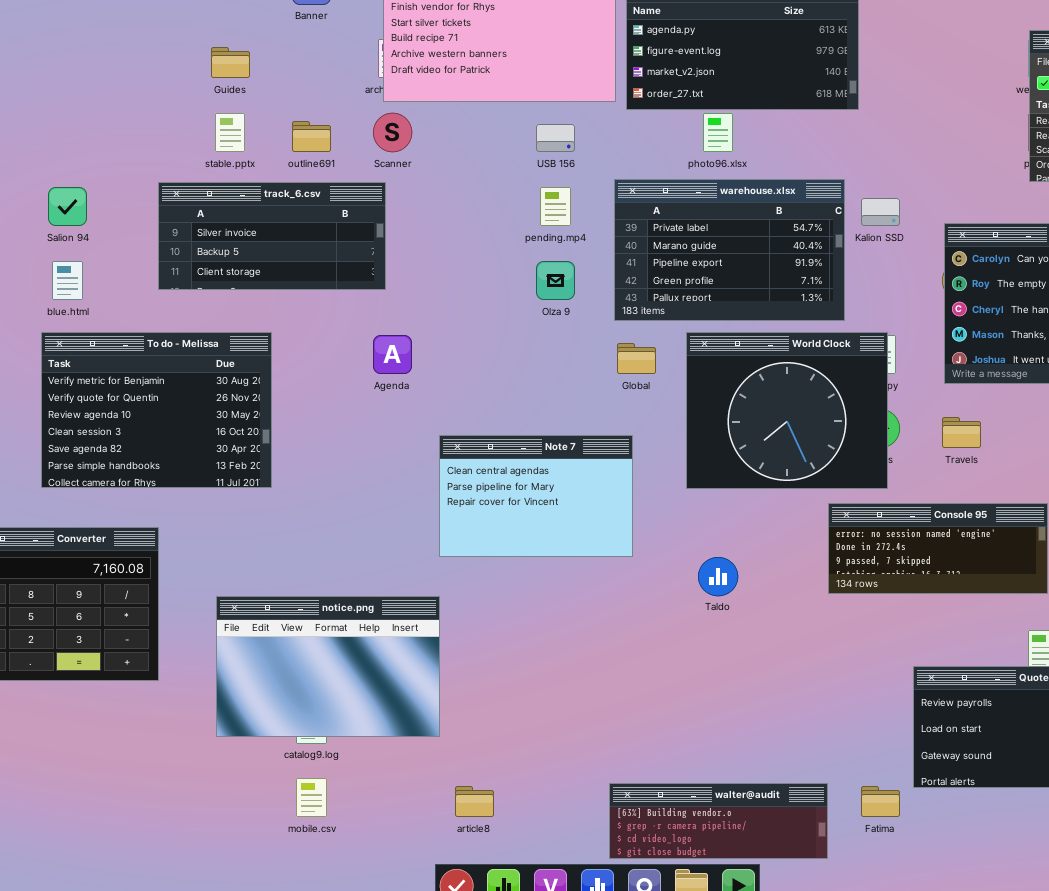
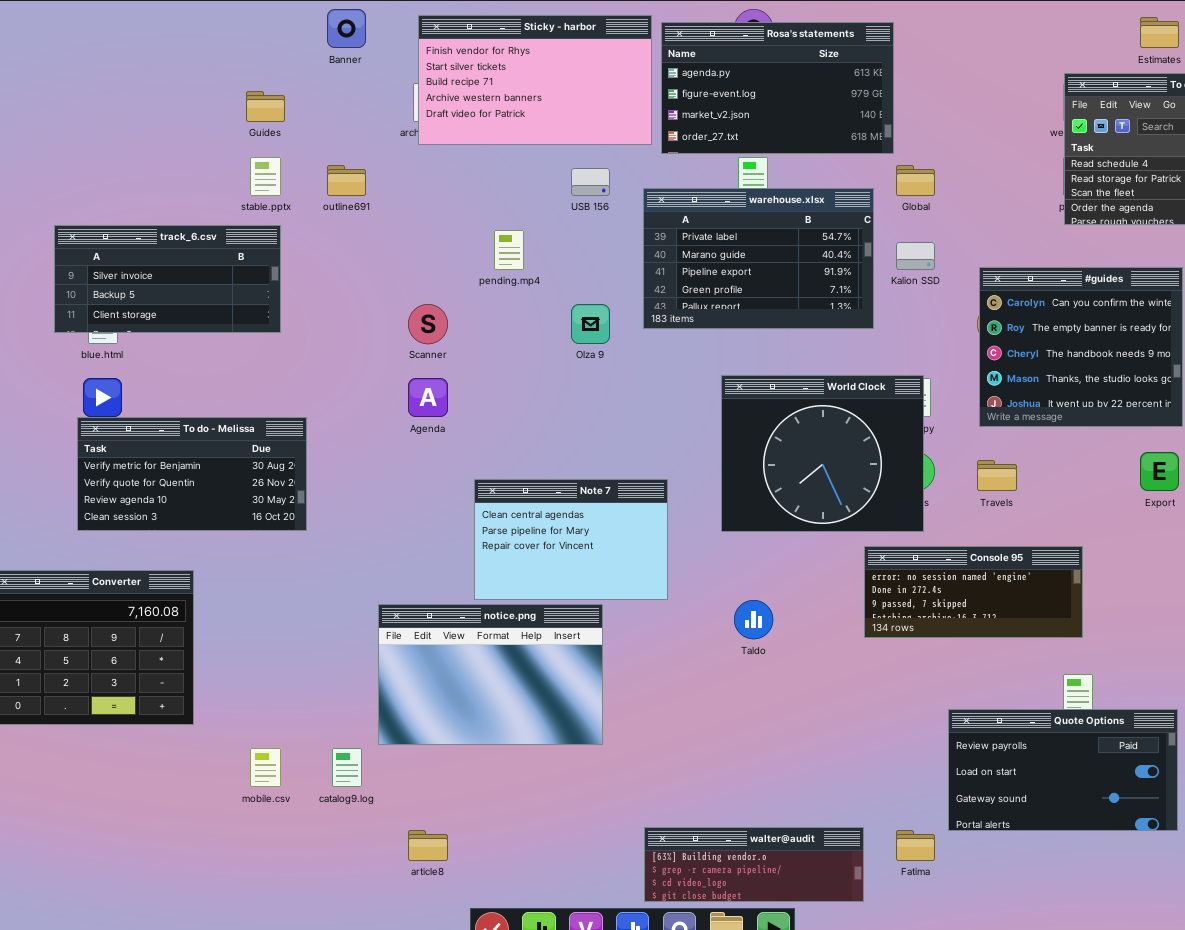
Scanner: [373,113,412,152] -> [408,304,448,344], moved
warehouse.xlsx: [614,179,845,321] -> [643,188,874,329], moved
track_6.csv: [158,182,386,290] -> [54,225,281,333], moved
pending.mp4: [540,187,571,226] -> [494,230,524,270], moved
To do - Melissa: [41,332,272,488] -> [77,417,307,531], resized
Global: [617,343,656,374] -> [896,165,935,196], moved
notice.png: [216,596,440,737] -> [378,604,603,745], moved
mobile.csv: [296,778,327,817] -> [250,748,281,787], moved
article8: [455,786,494,817] -> [408,830,448,861], moved

